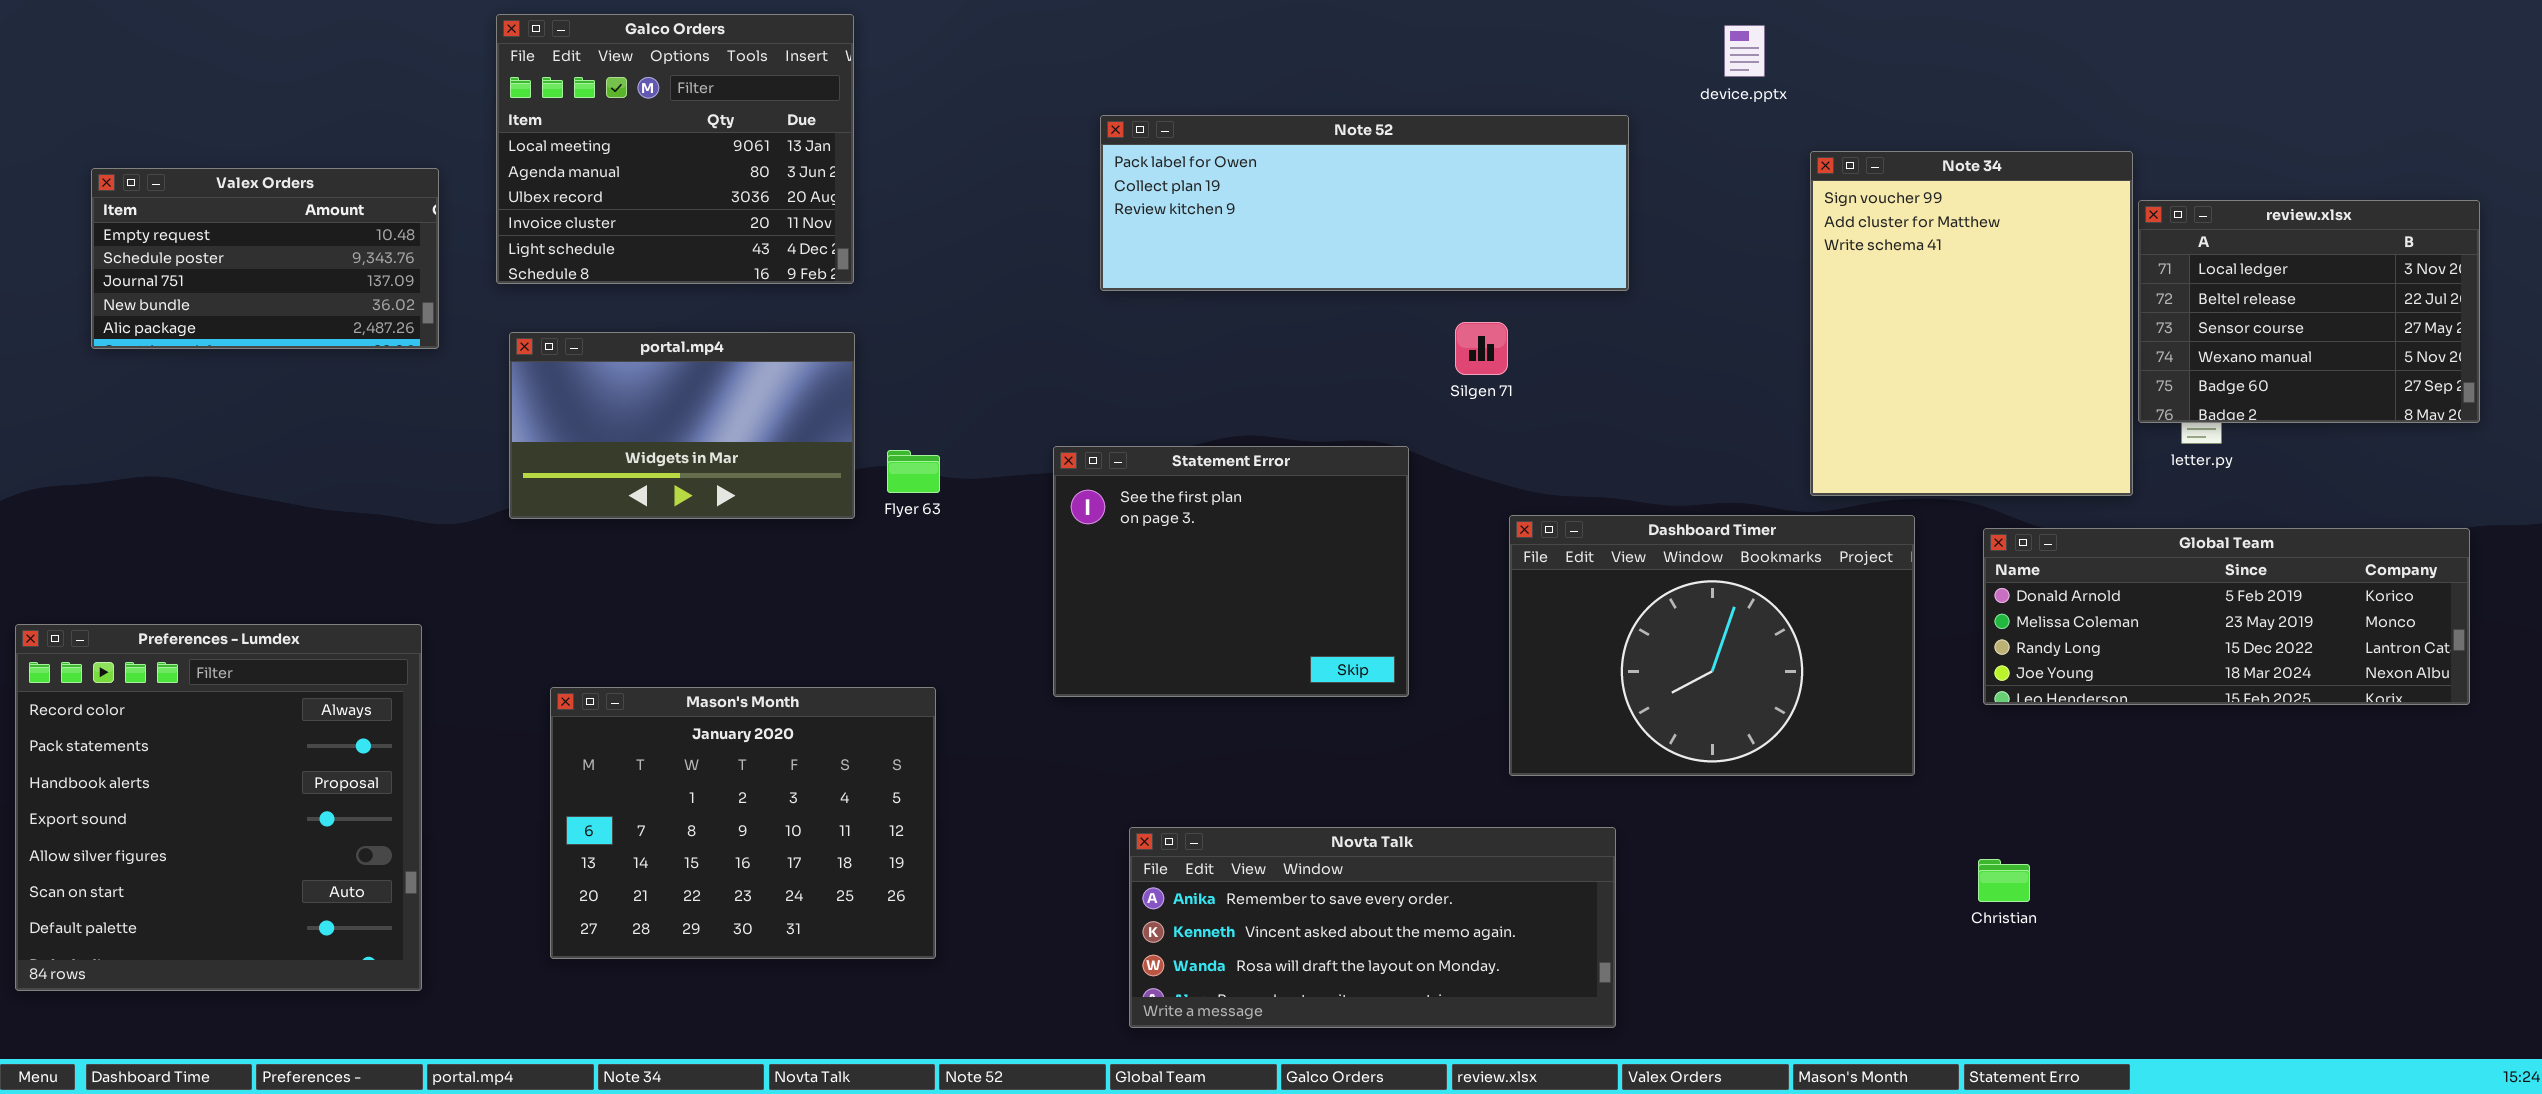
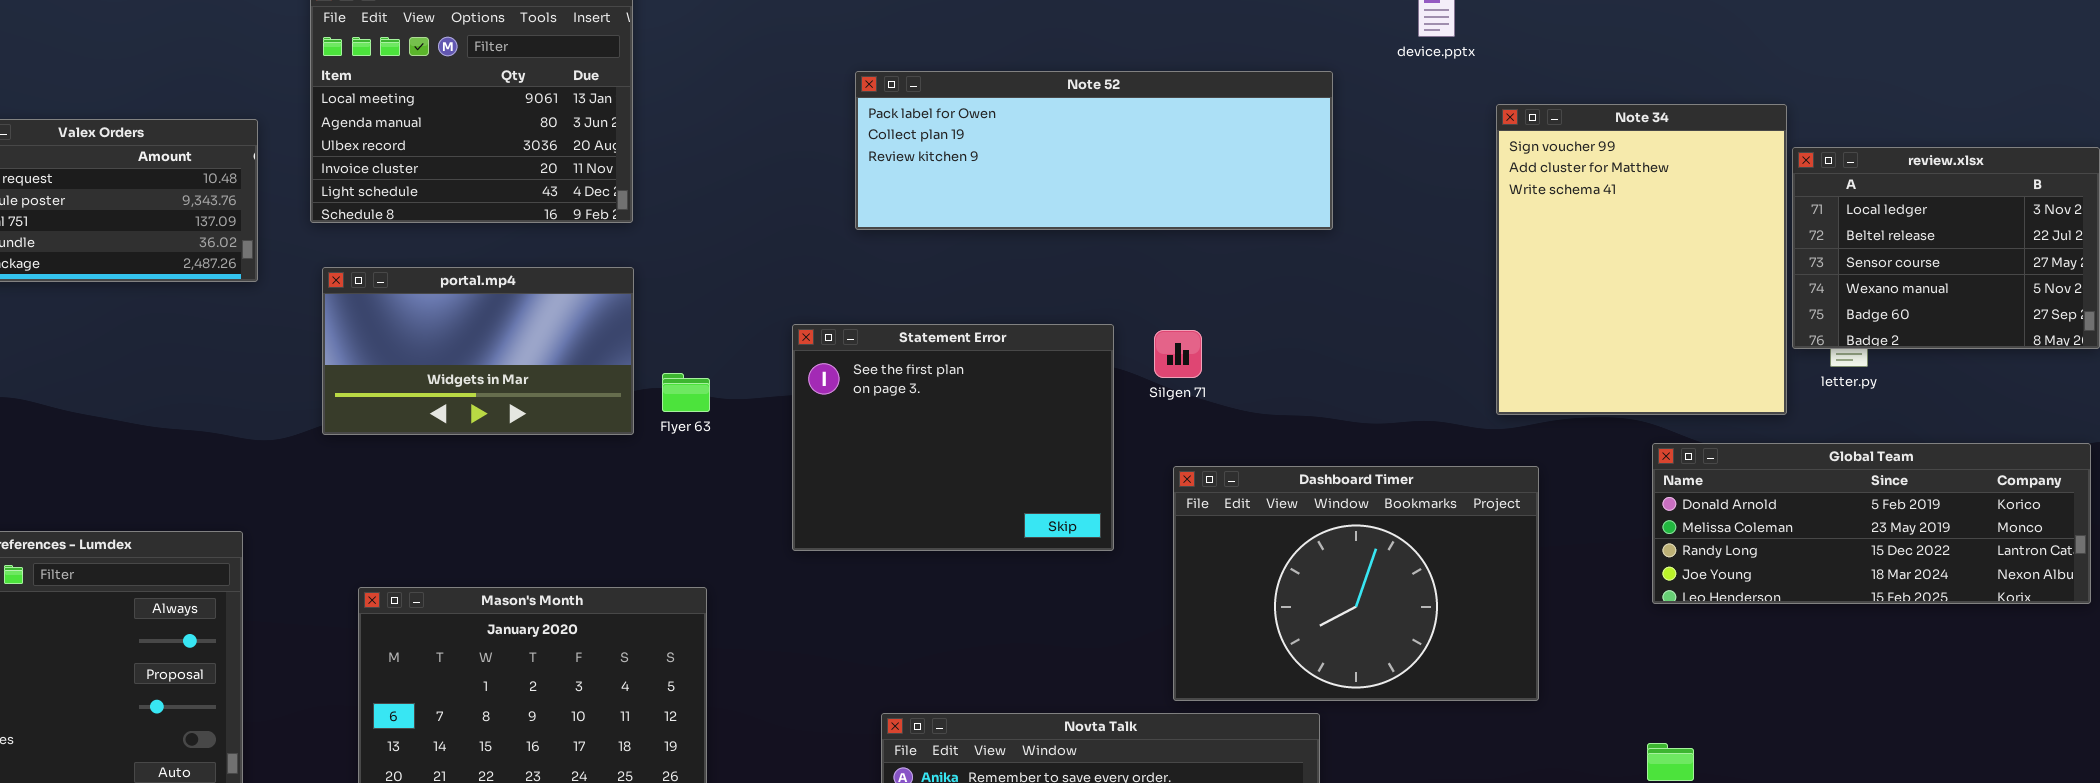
Silgen 71: [1455,322,1508,375] -> [1154,330,1202,378], moved
Statement Error: [1053,446,1409,697] -> [792,324,1114,551], moved
Dashboard Timer: [1509,515,1915,776] -> [1173,466,1539,701], moved

